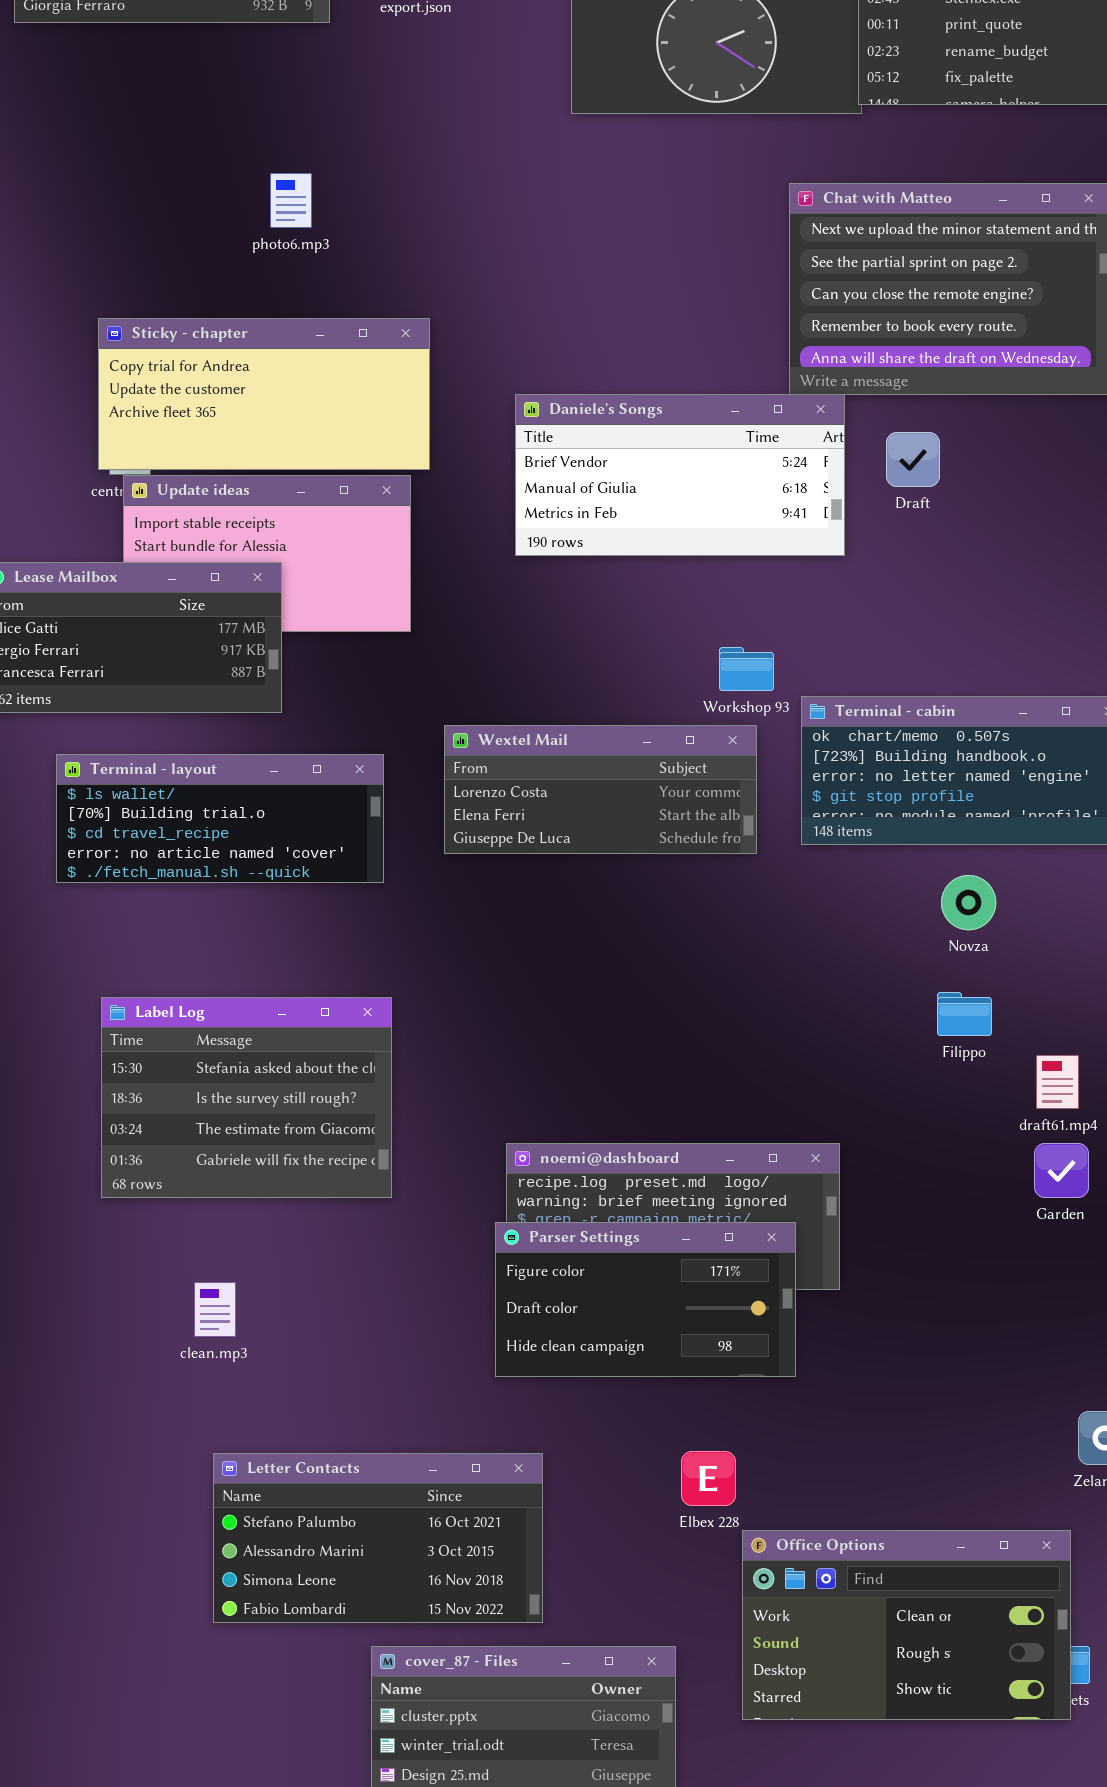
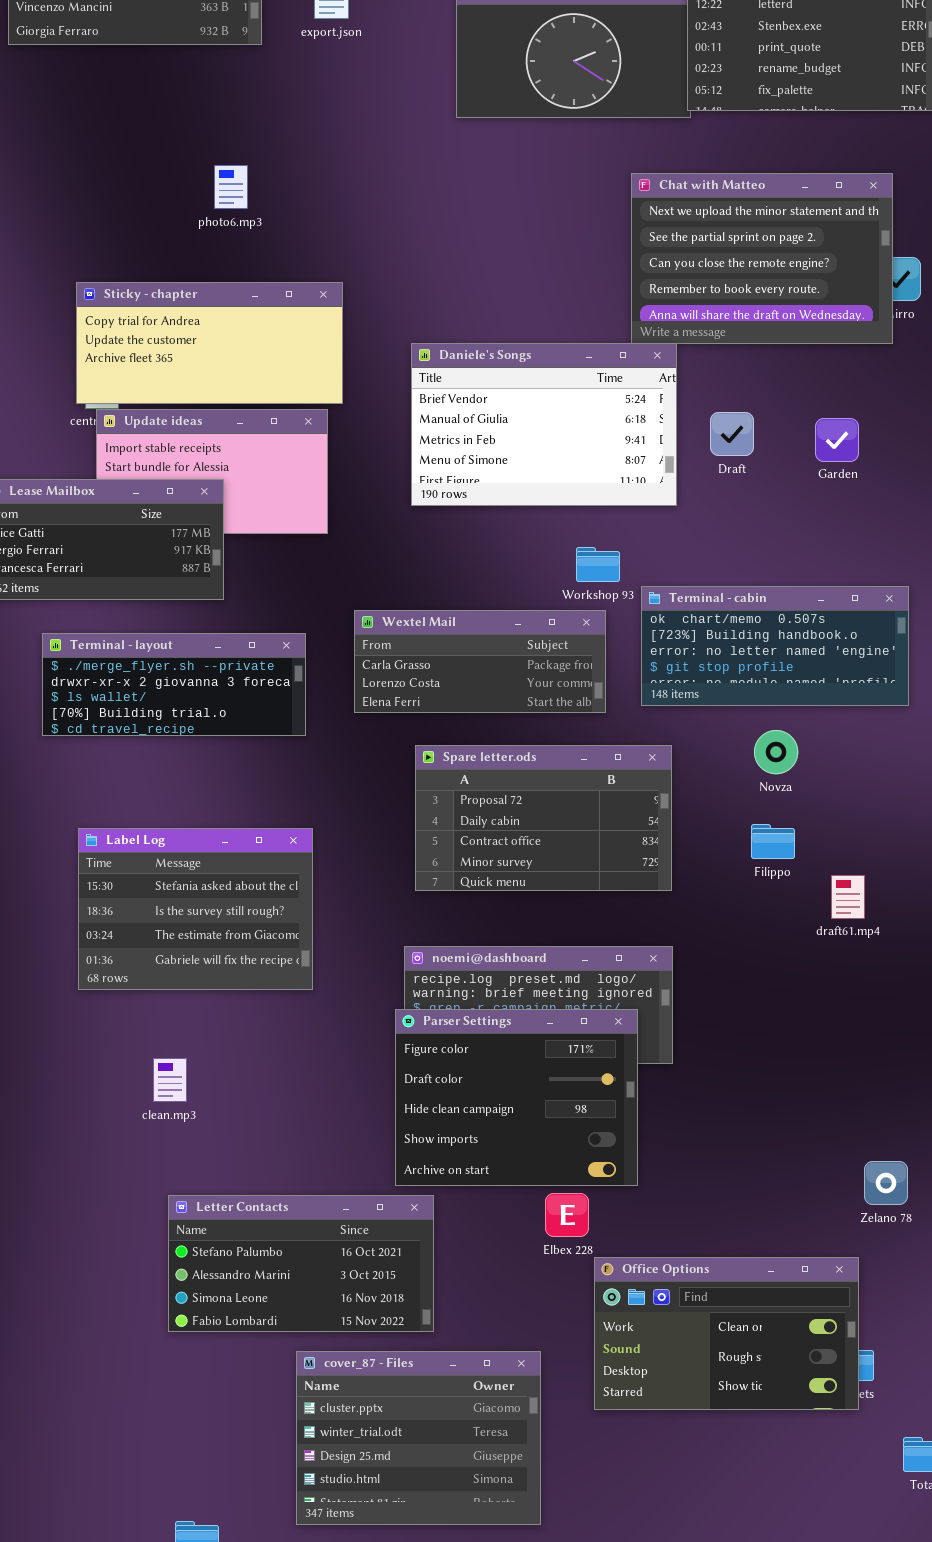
Daniele's Songs: [515,394,845,556] -> [411,343,677,506], resized
Draft: [886,432,940,487] -> [710,412,754,456], moved
Wextel Mail: [444,725,757,854] -> [354,610,606,713], scrolled up 1 row
Terminal - layout: [56,754,384,883] -> [42,633,306,736], scrolled up 2 rows
Spare letter.ods: none -> [415,745,672,891], opened
Garden: [1034,1143,1089,1198] -> [815,418,859,462], moved
Parser Settings: [495,1222,796,1377] -> [395,1009,638,1186], resized

